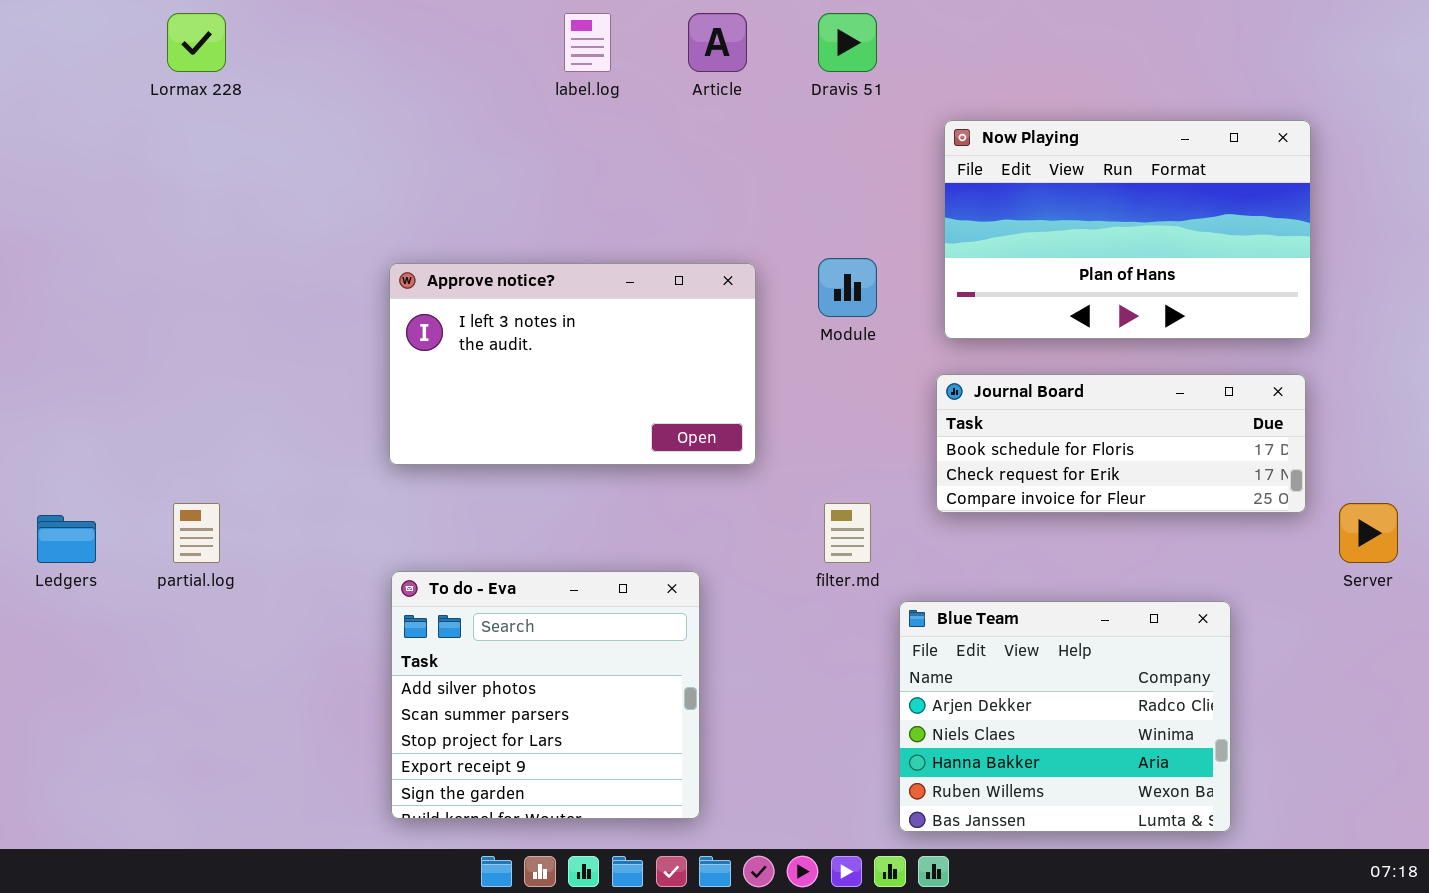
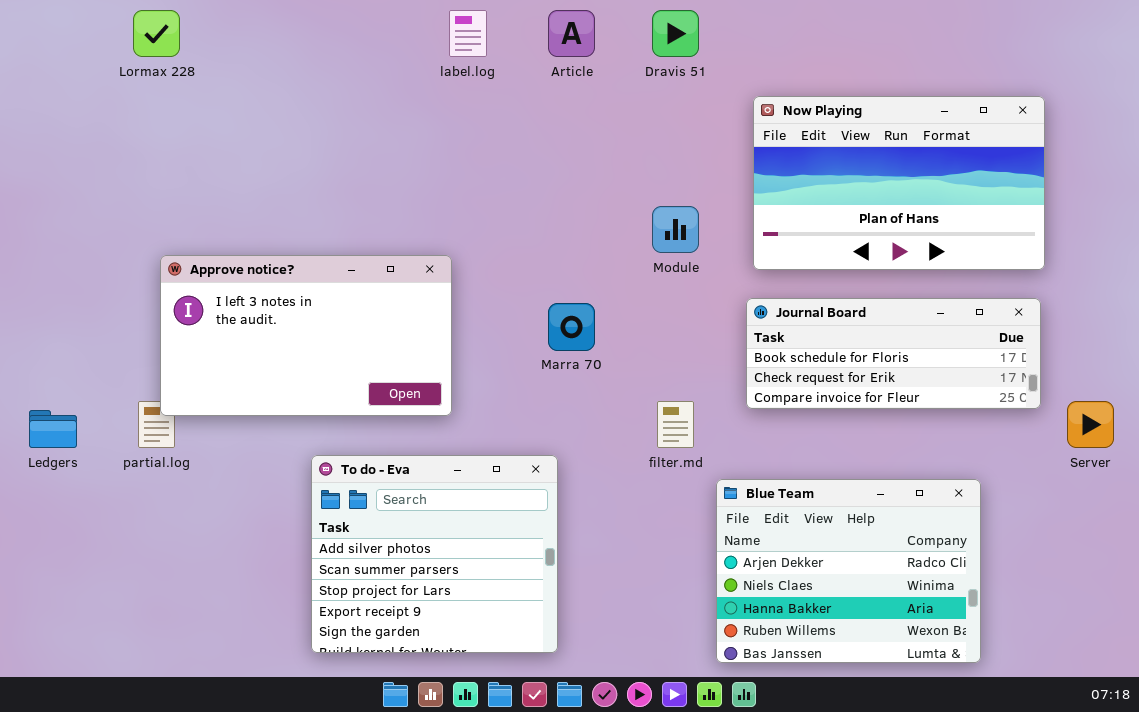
Approve notice?: [389,263,756,465] -> [160,255,452,416], moved

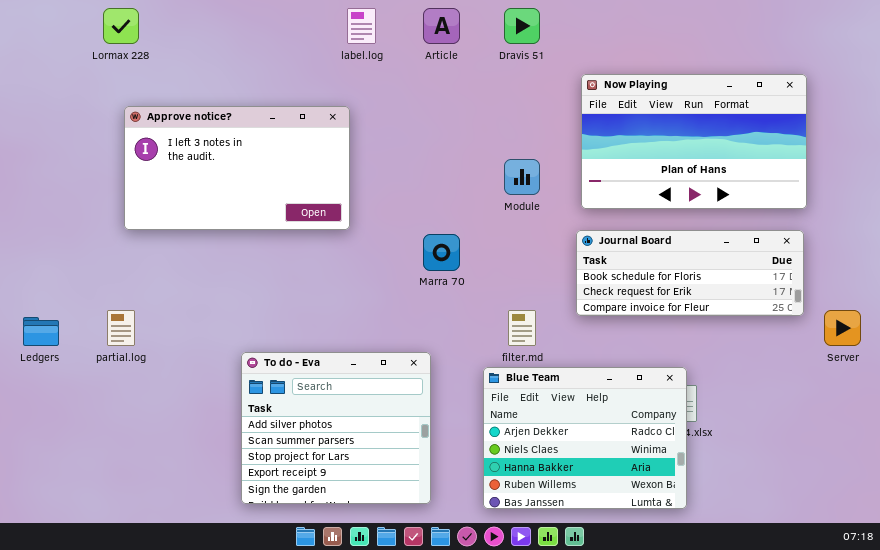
Approve notice?: [160,255,452,416] -> [124,106,350,230], moved
Blue Team: [716,479,981,663] -> [483,367,687,509], moved

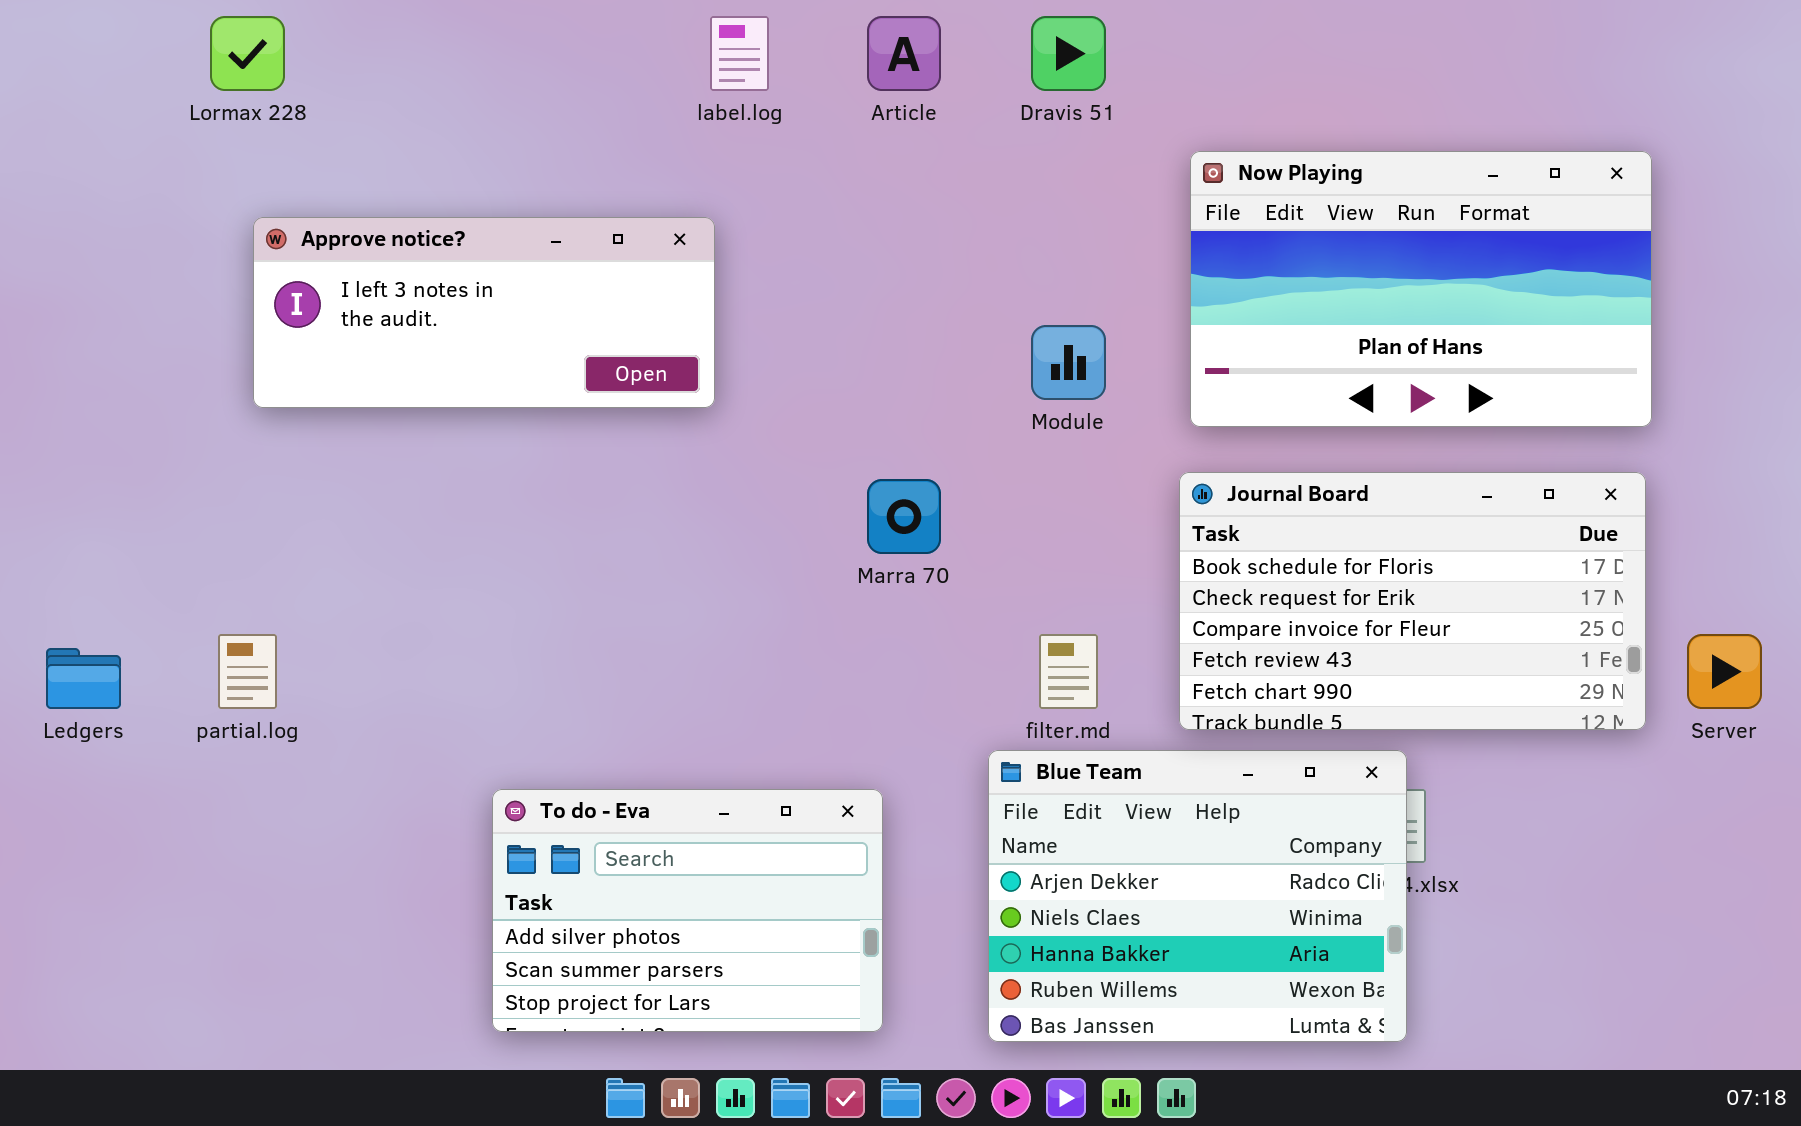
Approve notice?: [124,106,350,230] -> [253,217,715,408], resized
Journal Board: [576,230,804,316] -> [1179,472,1646,730], resized
To do - Eva: [241,352,431,504] -> [492,789,883,1032], resized

